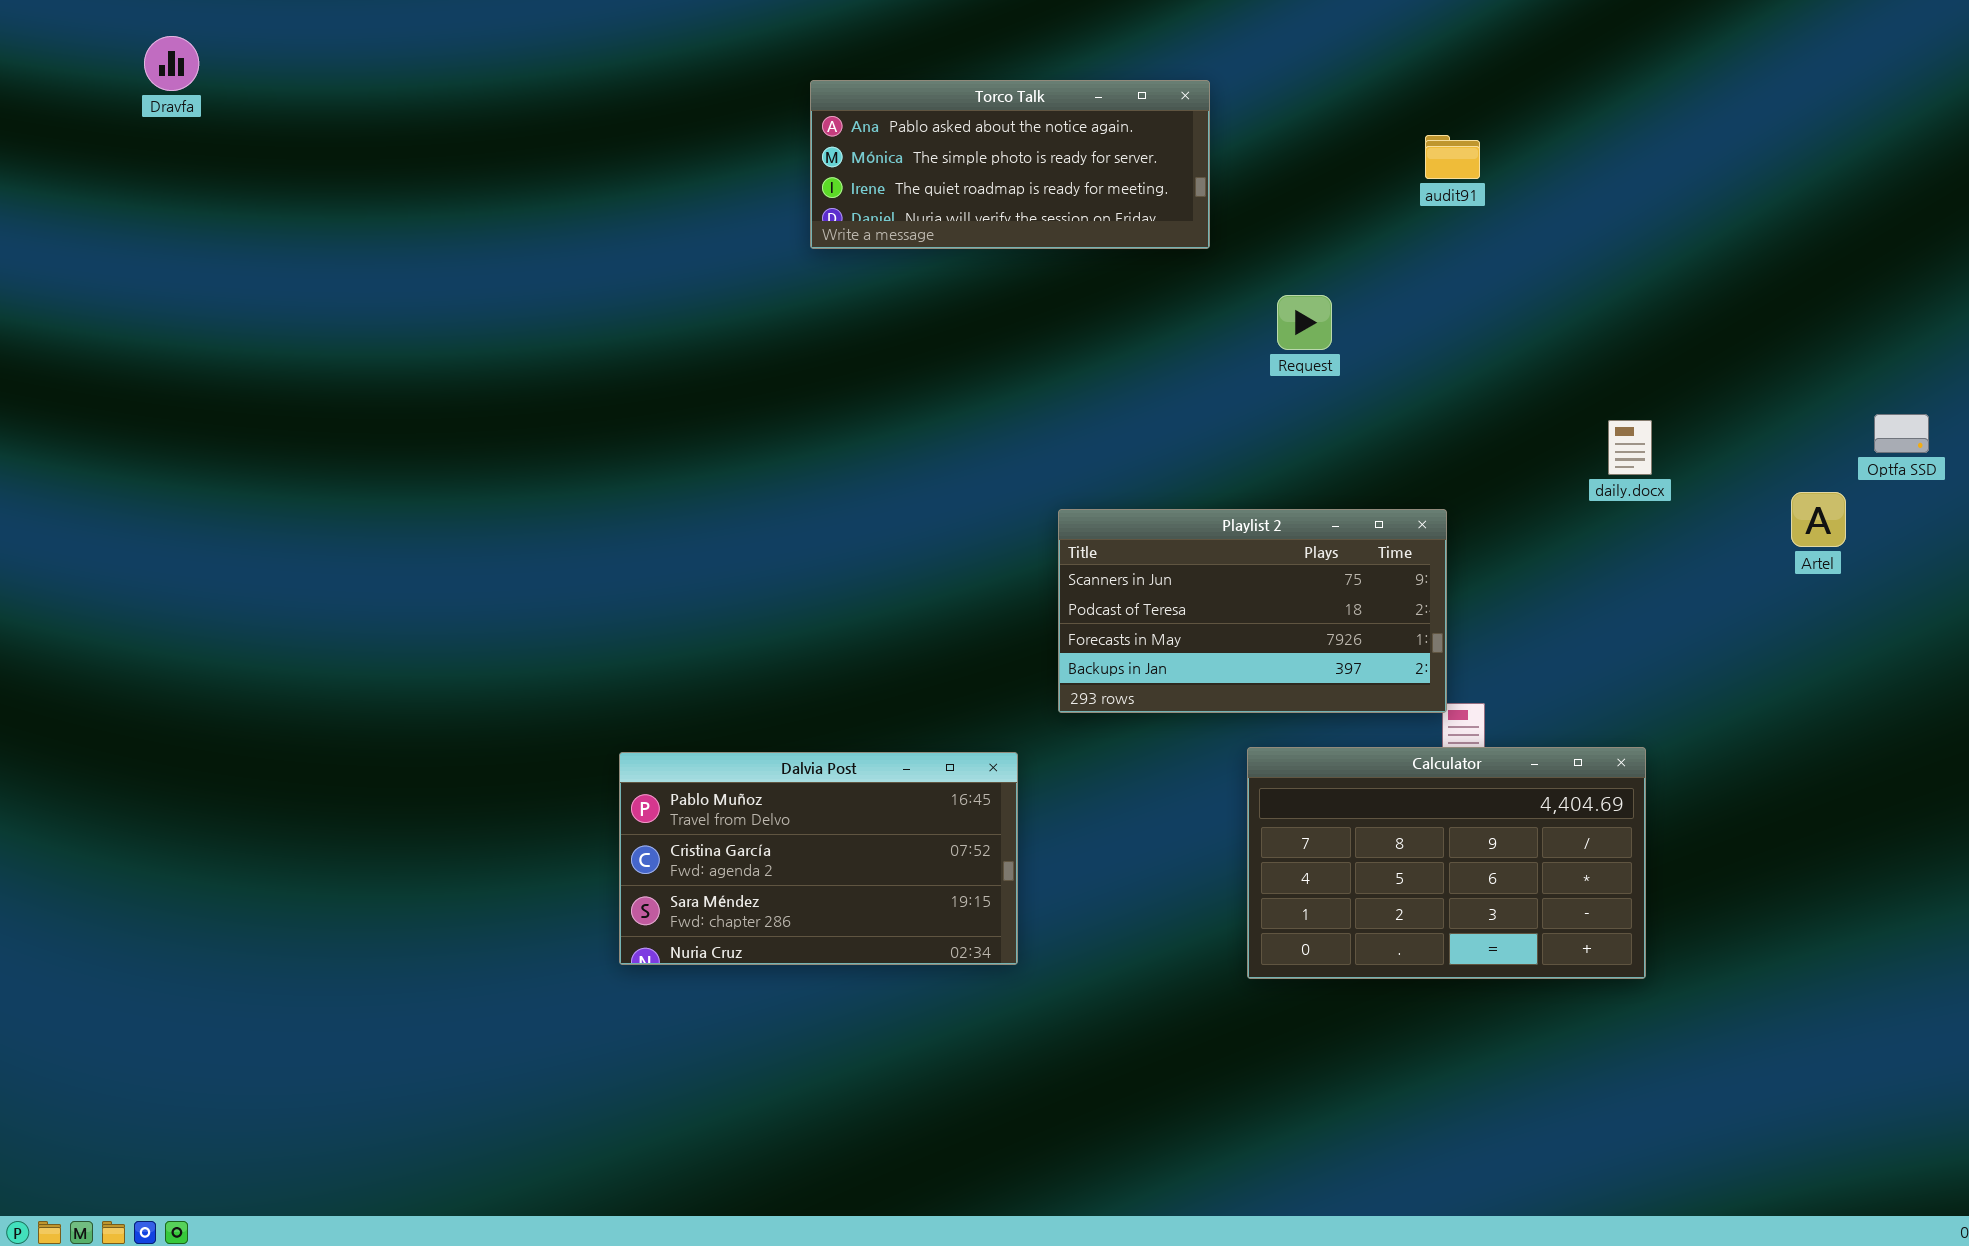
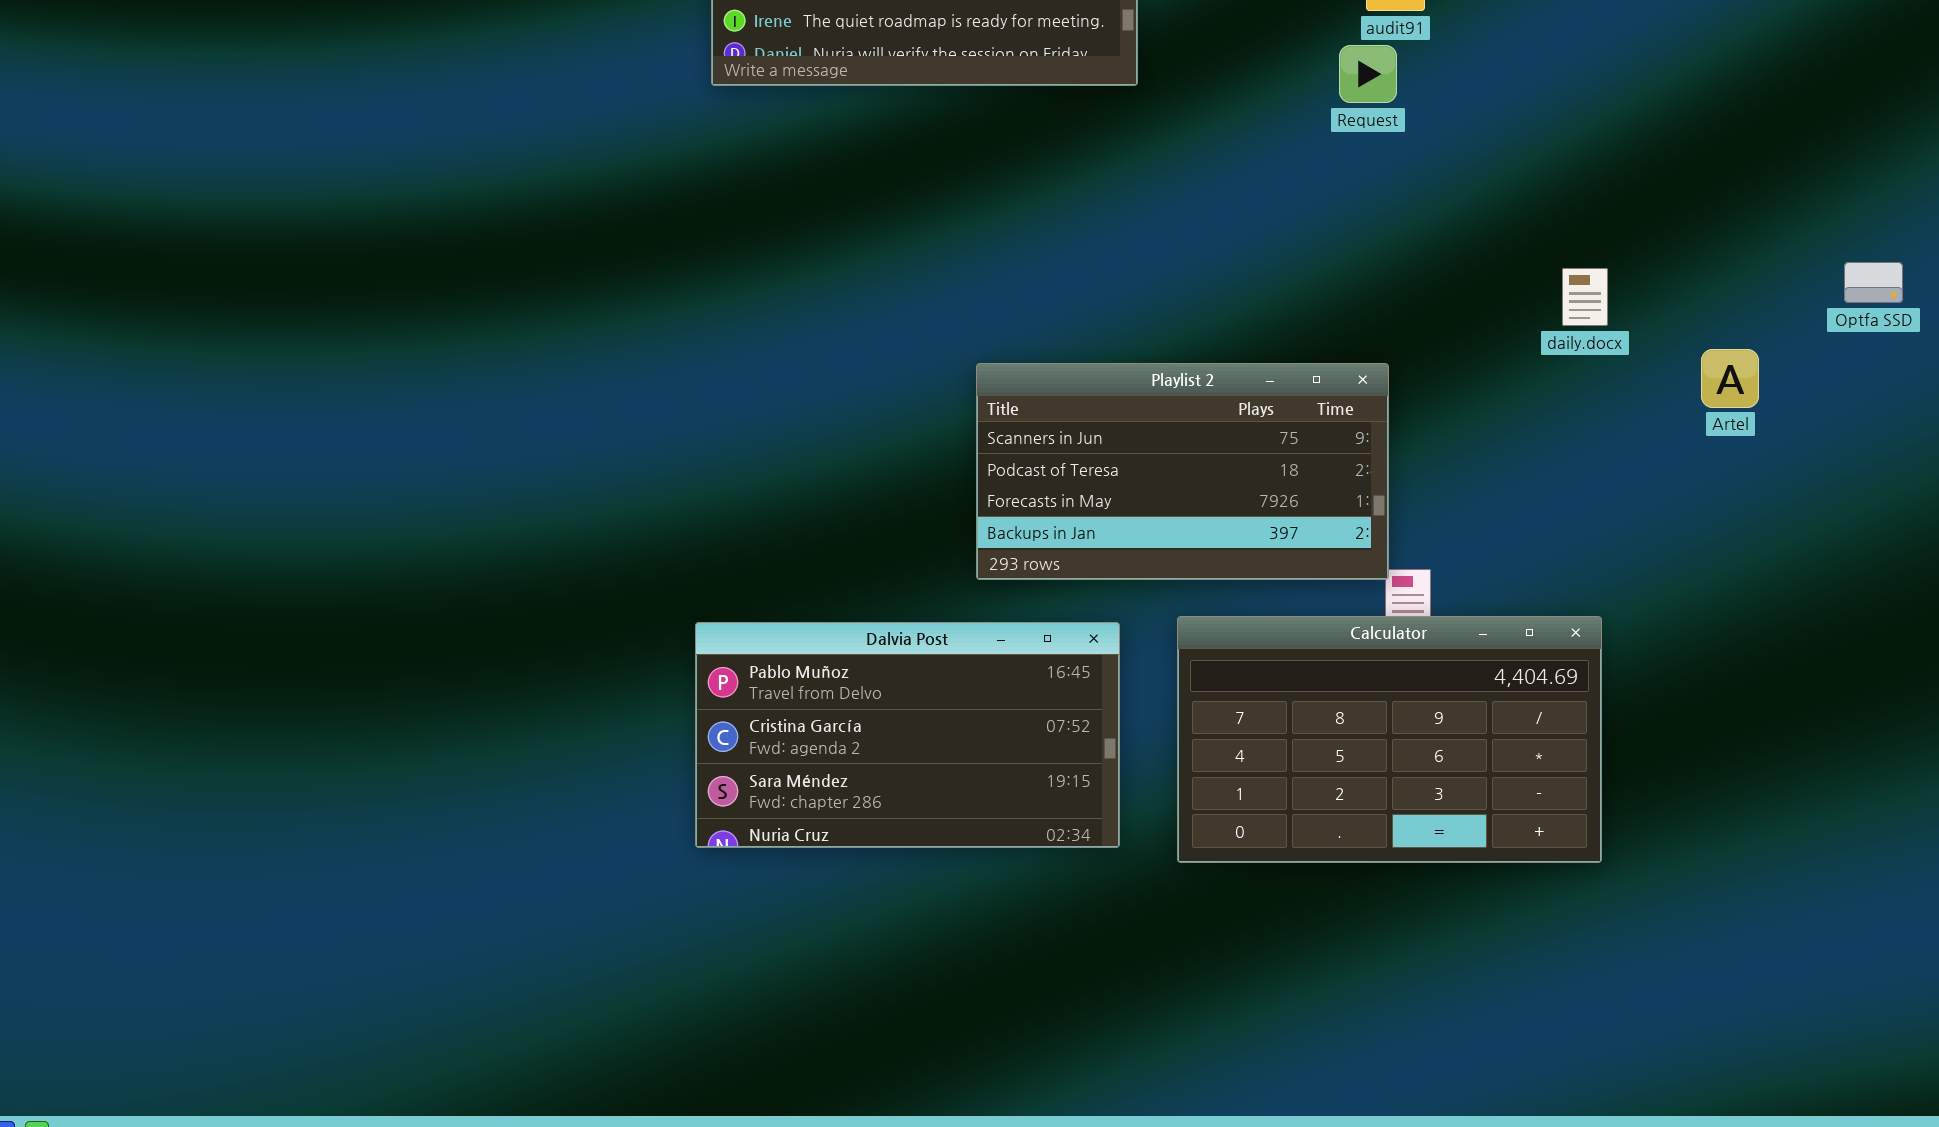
Request: [1277,295,1332,350] -> [1339,45,1397,103], moved
Artel: [1791,492,1846,547] -> [1701,349,1759,408], moved
Dalvia Post: [619,752,1018,965] -> [695,622,1120,848], moved

